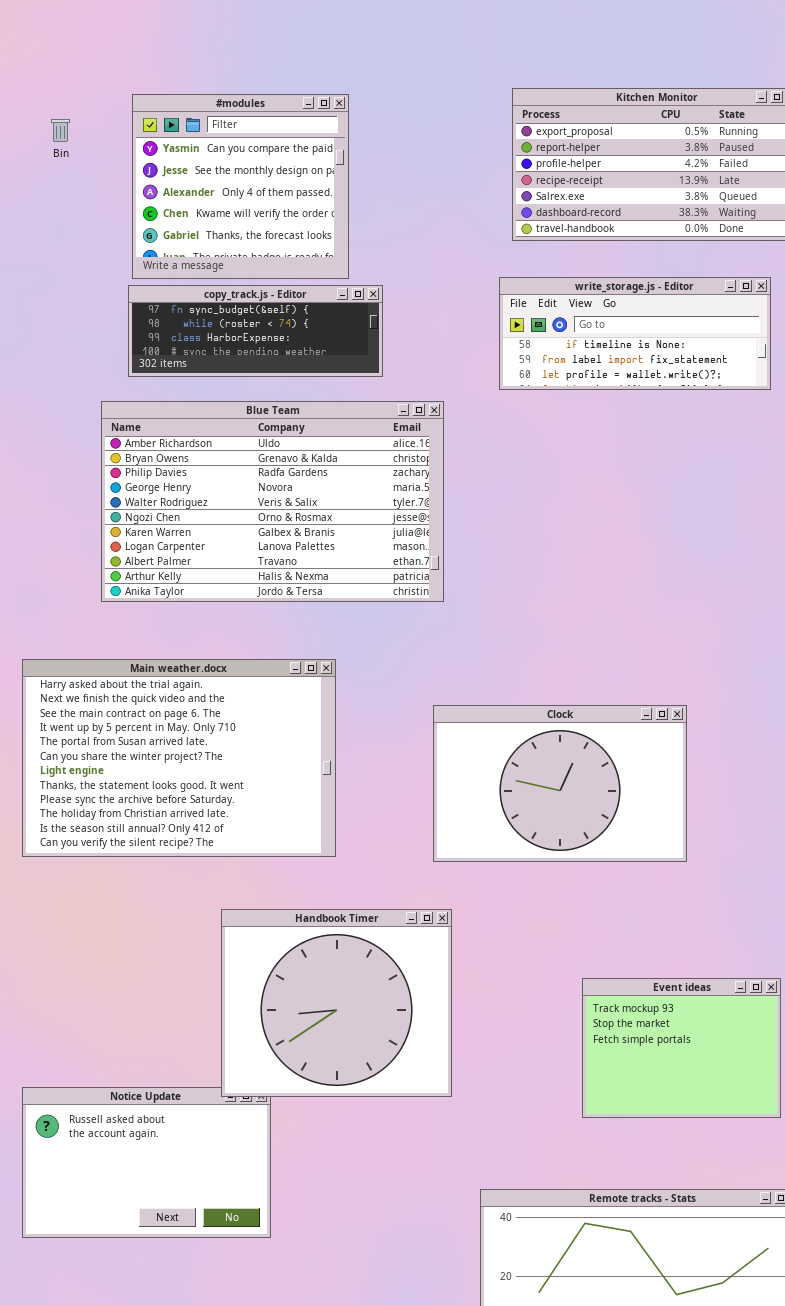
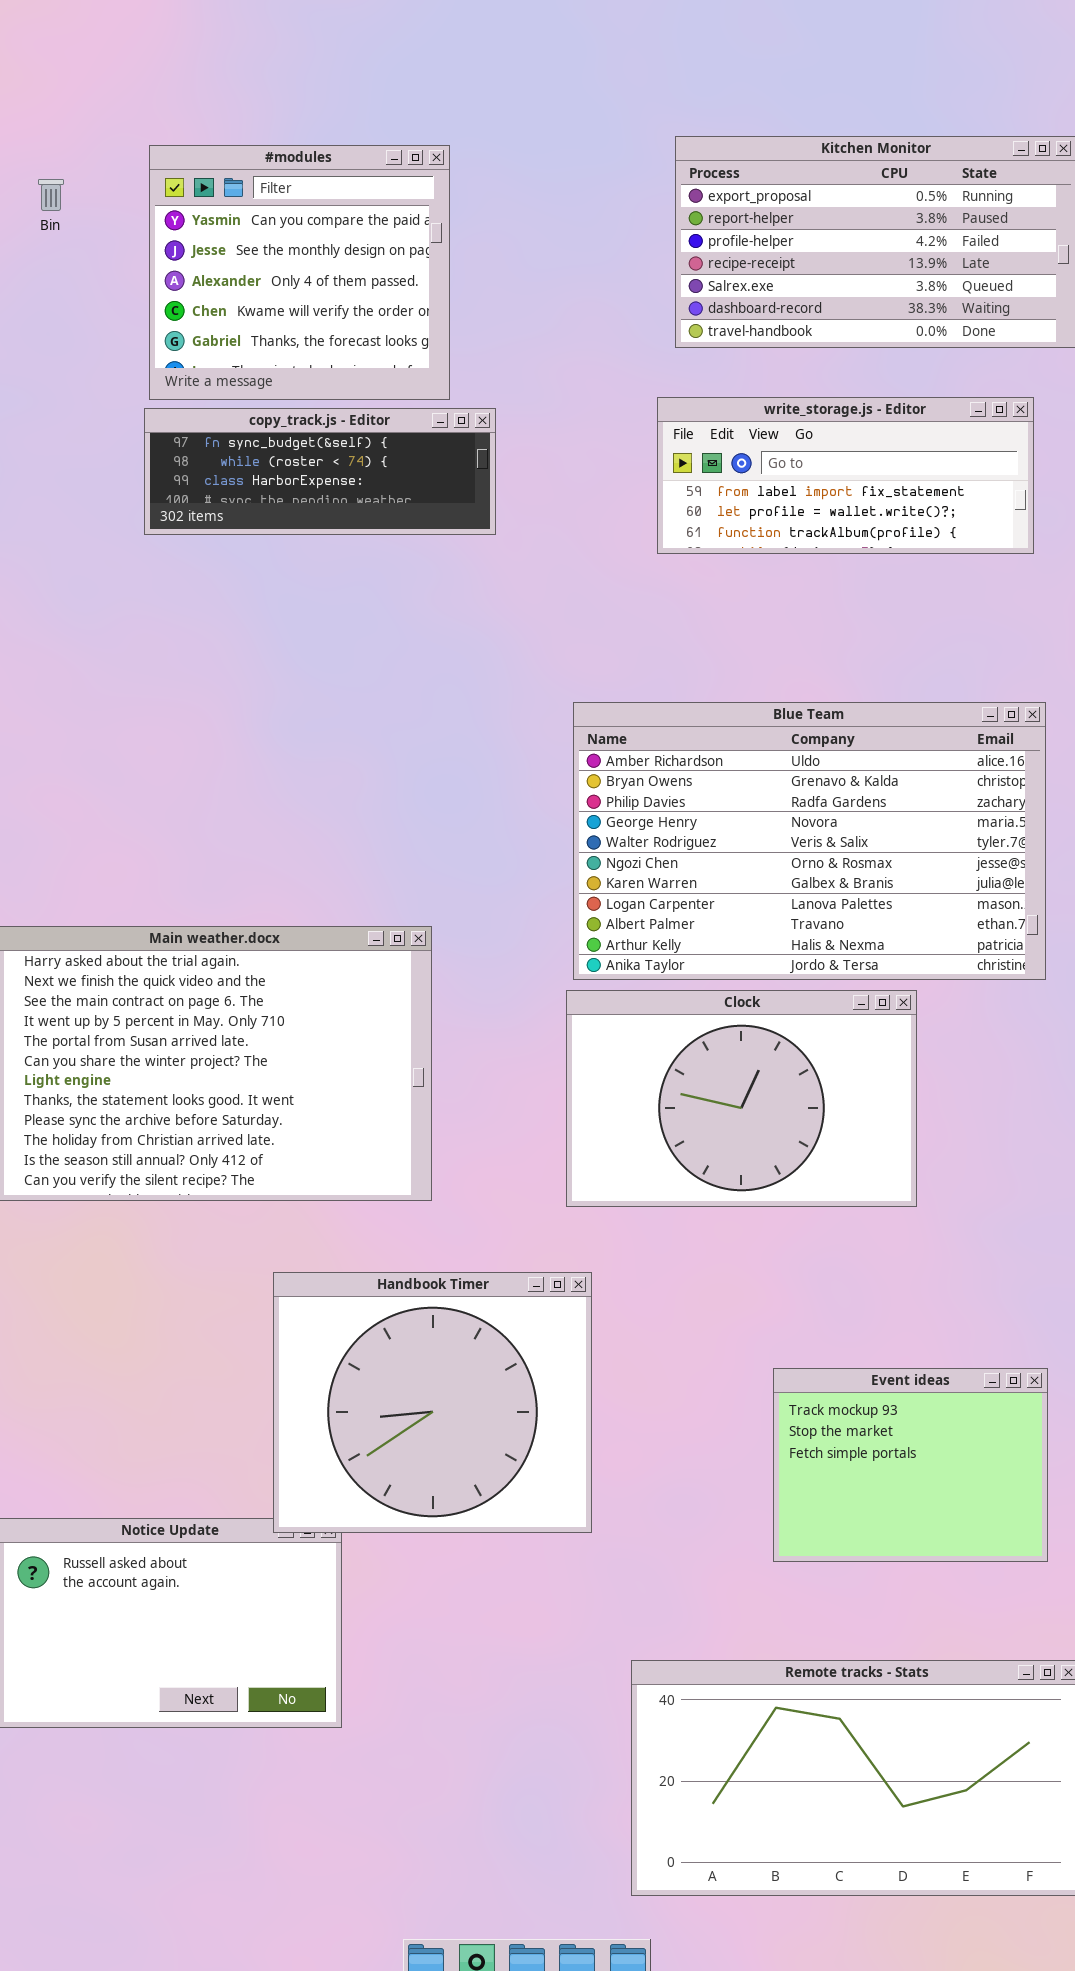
write_storage.js - Editor: [499,277,771,390] -> [657,397,1034,554], scrolled down 1 row
Blue Team: [101,401,444,602] -> [573,702,1046,980], moved

